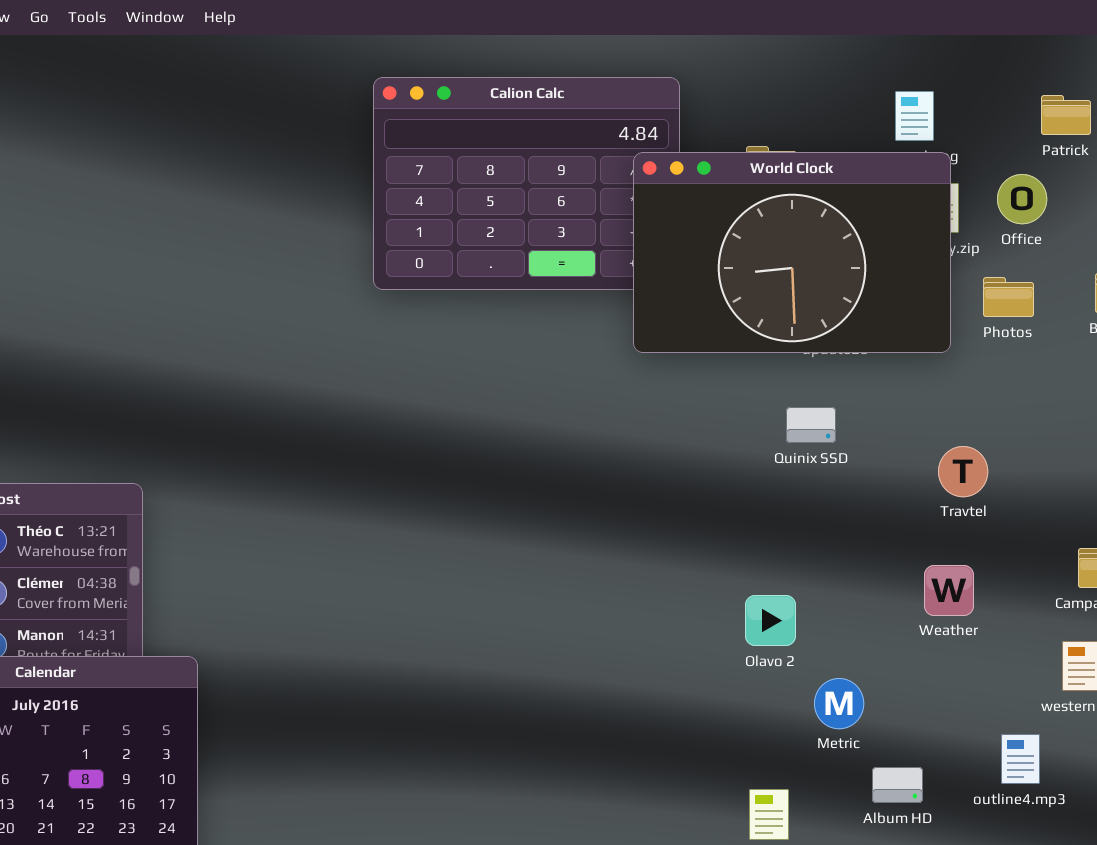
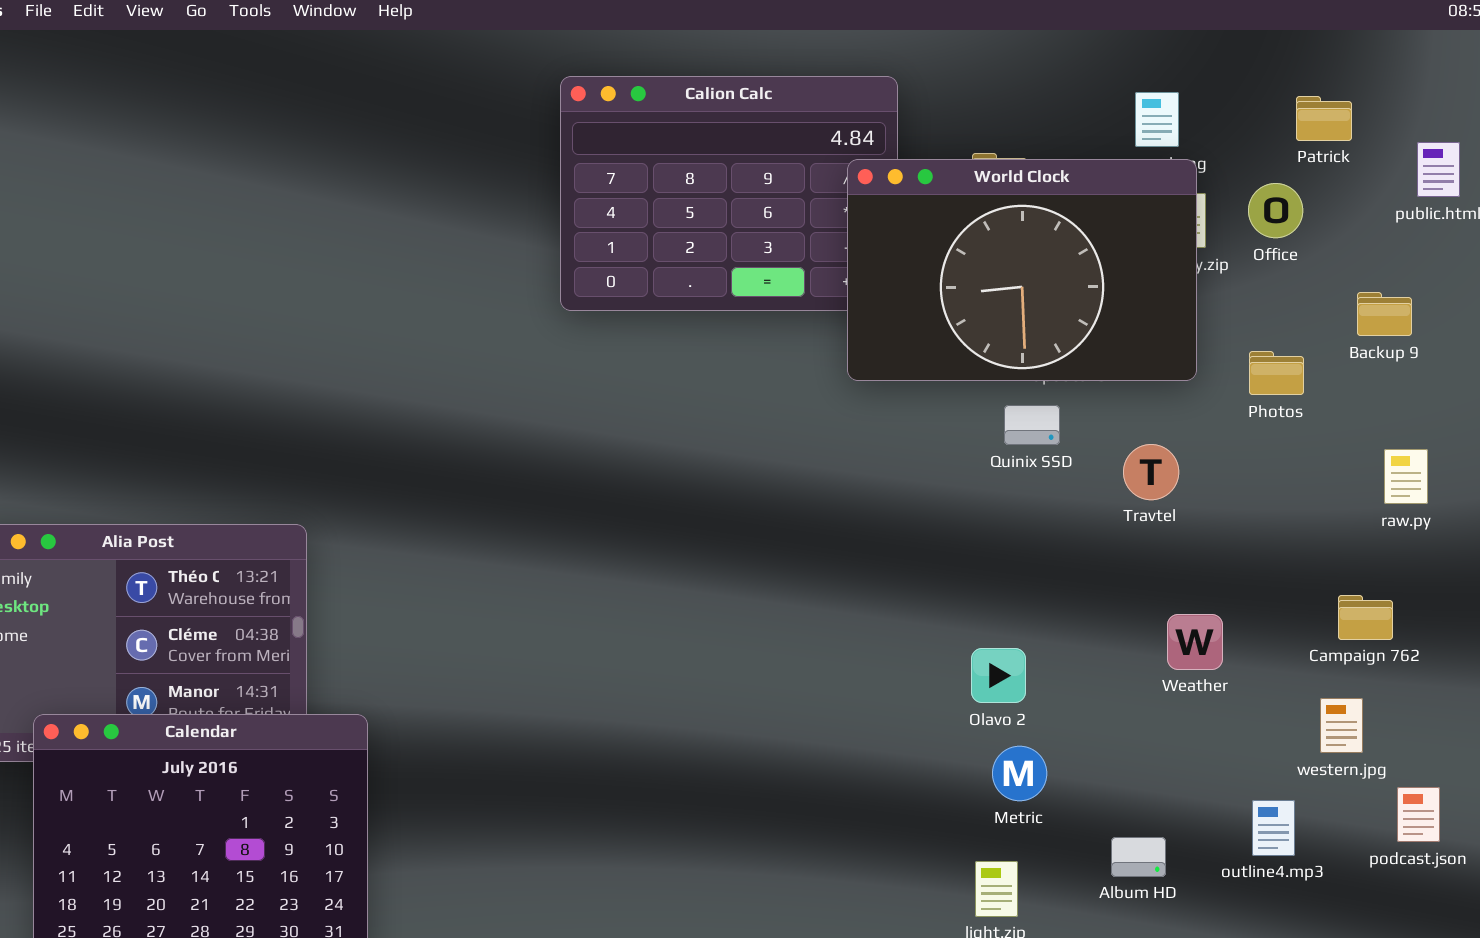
Photos: [983,277,1034,317] -> [1249,351,1304,395], moved
Quinix SSD: [786,407,836,443] -> [1004,405,1060,445], moved
Travtel: [938,446,988,497] -> [1123,444,1179,500], moved
Metric: [814,678,864,729] -> [992,746,1047,801], moved

